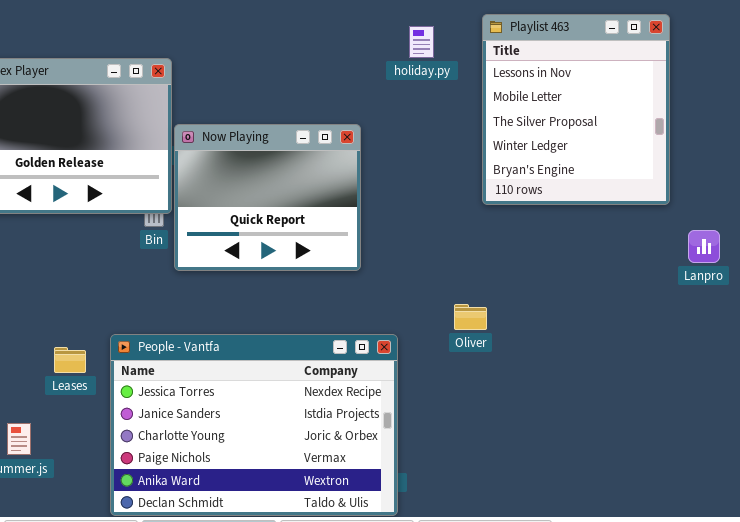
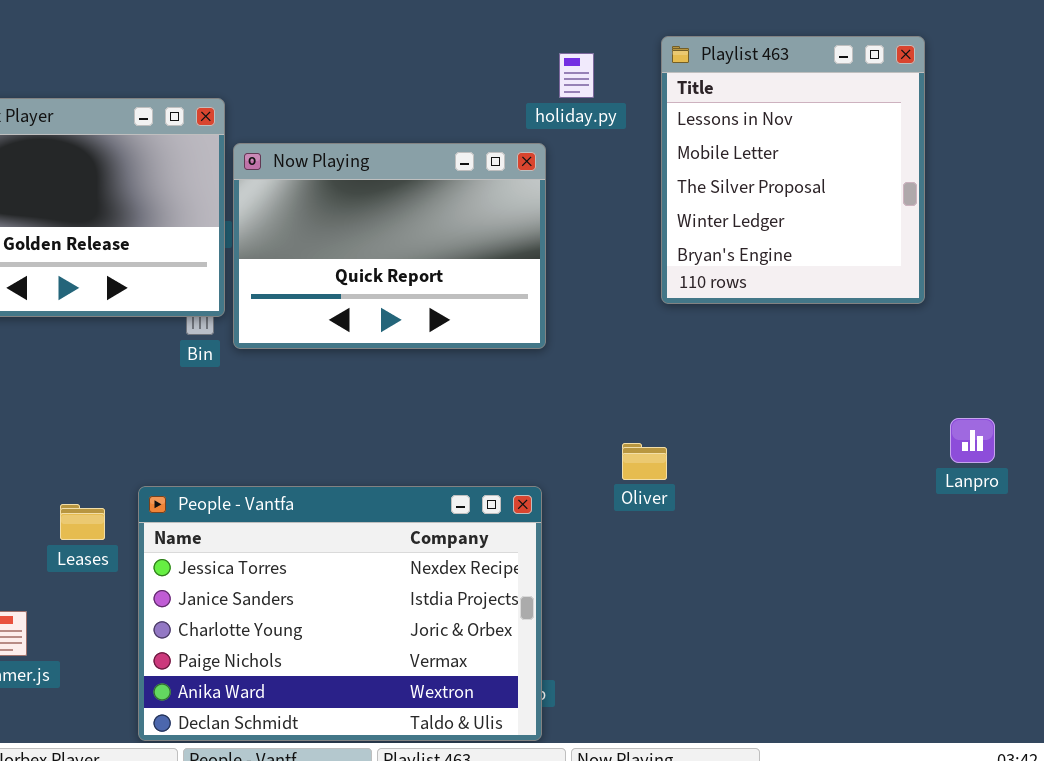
Now Playing: [174,124,361,271] -> [233,143,546,349], moved, resized
Lanpro: [688,230,720,263] -> [950,418,995,463], moved

